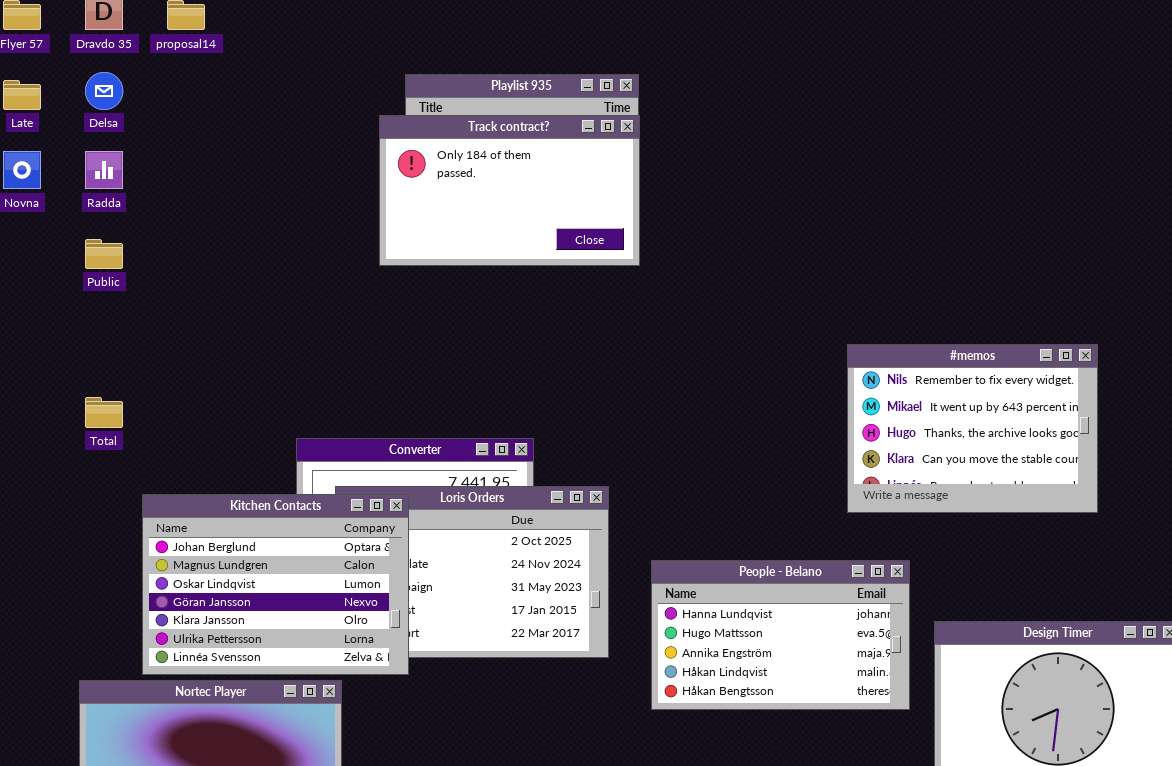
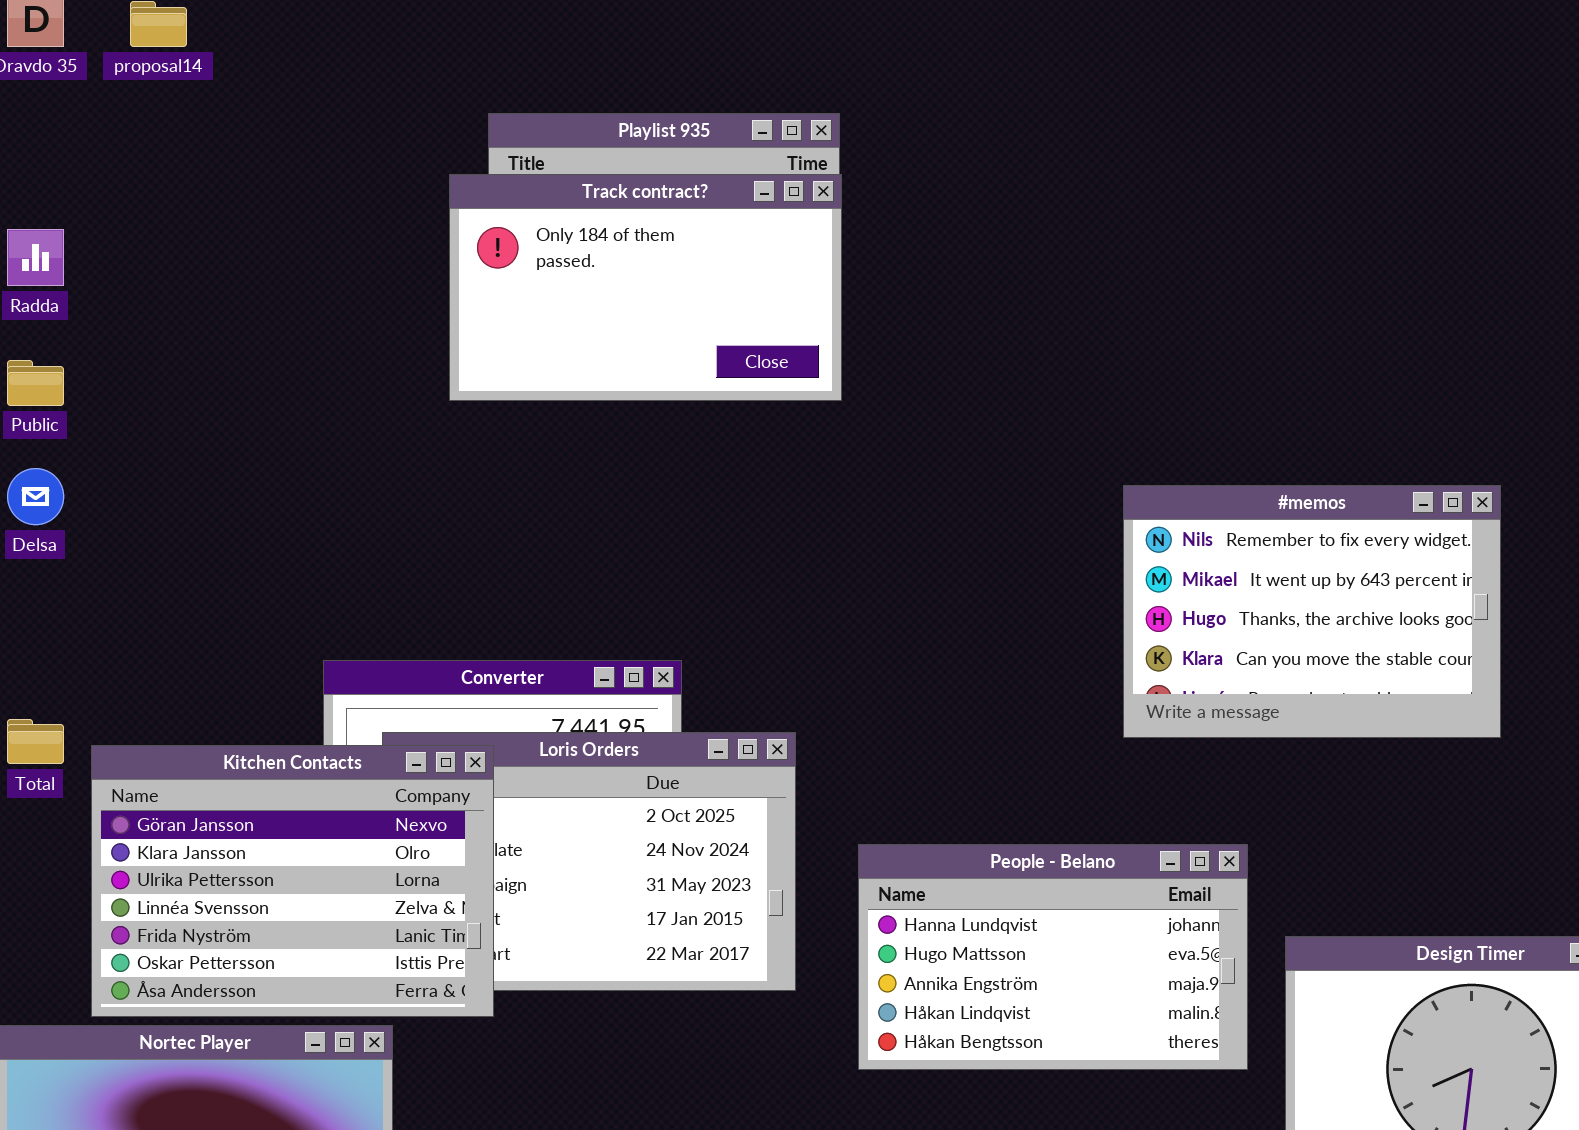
Delsa: [85,72,123,110] -> [7,468,64,525], moved
#memos: [847,344,1098,513] -> [1123,485,1501,738], moved
Total: [85,397,123,428] -> [7,719,64,764], moved
Kitchen Contacts: [142,494,409,675] -> [91,745,494,1017], scrolled down 3 rows

